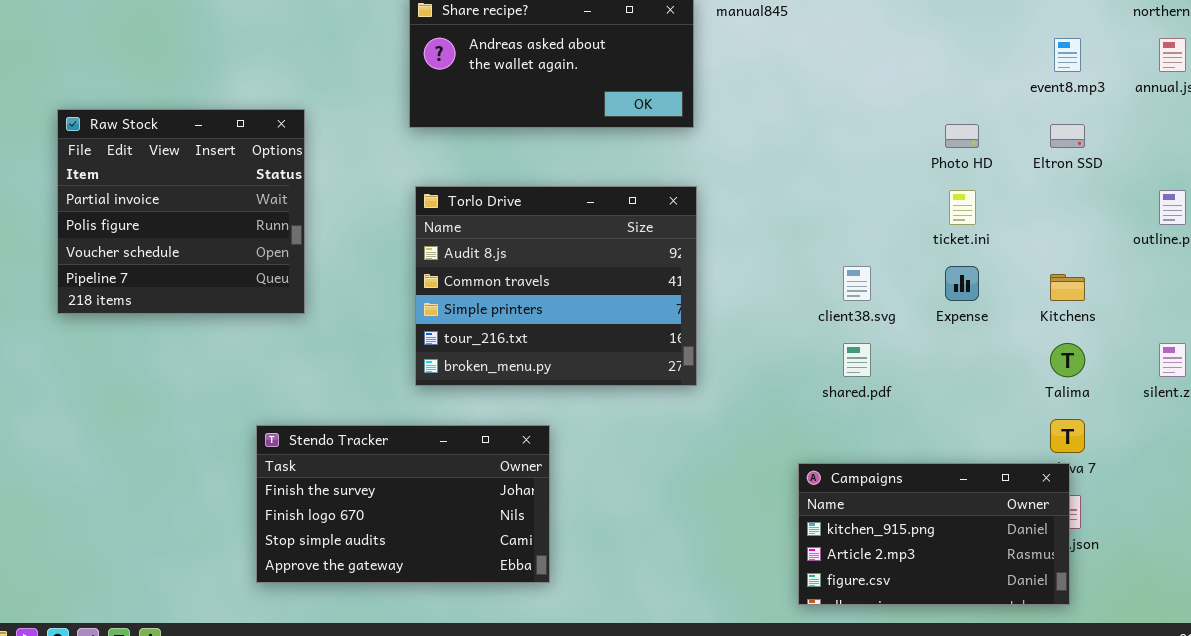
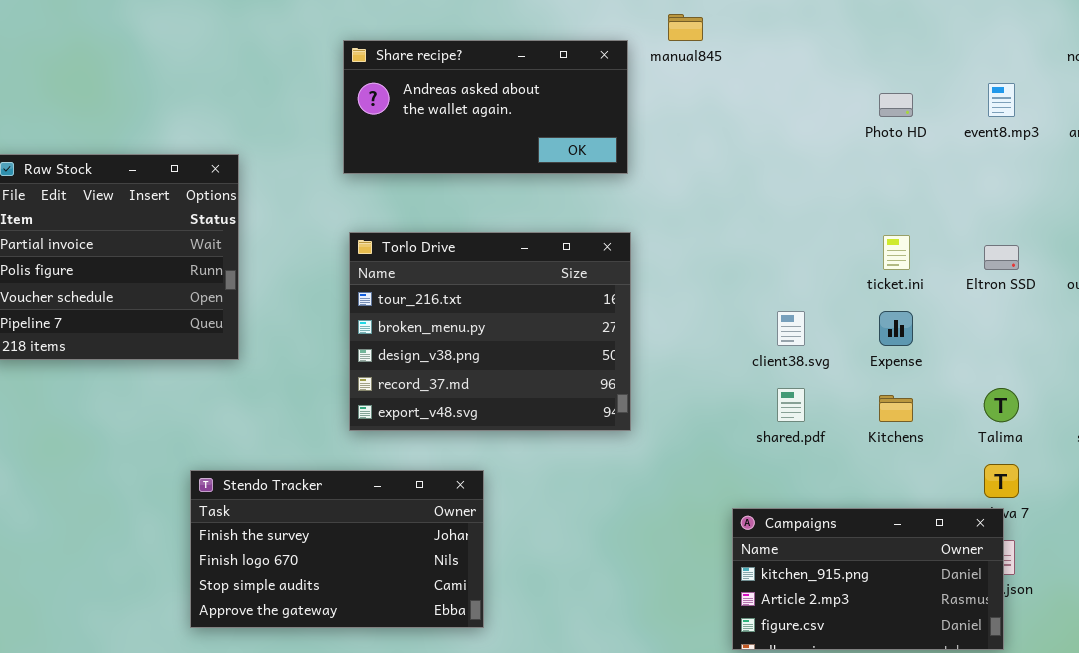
Photo HD: [945,124,979,148] -> [879,93,913,117], moved
Eltron SSD: [1050,124,1085,148] -> [984,245,1019,270], moved
Torlo Drive: [415,186,697,386] -> [349,232,631,431], scrolled down 3 rows
Kitchens: [1050,274,1085,301] -> [879,395,913,422], moved

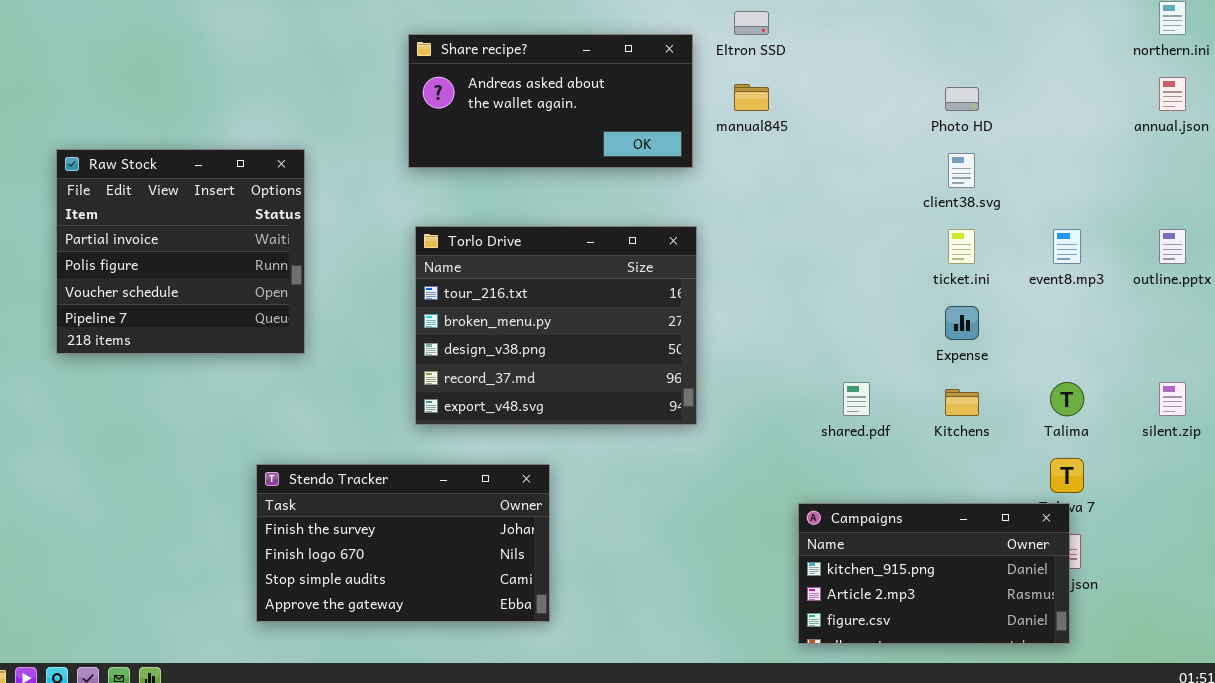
manual845: [668,14,703,41] -> [734,84,769,111], moved
event8.mp3: [988,83,1015,117] -> [1053,229,1081,264], moved
Eltron SSD: [984,245,1019,270] -> [734,11,769,35], moved
client38.svg: [777,311,805,346] -> [948,153,975,188], moved

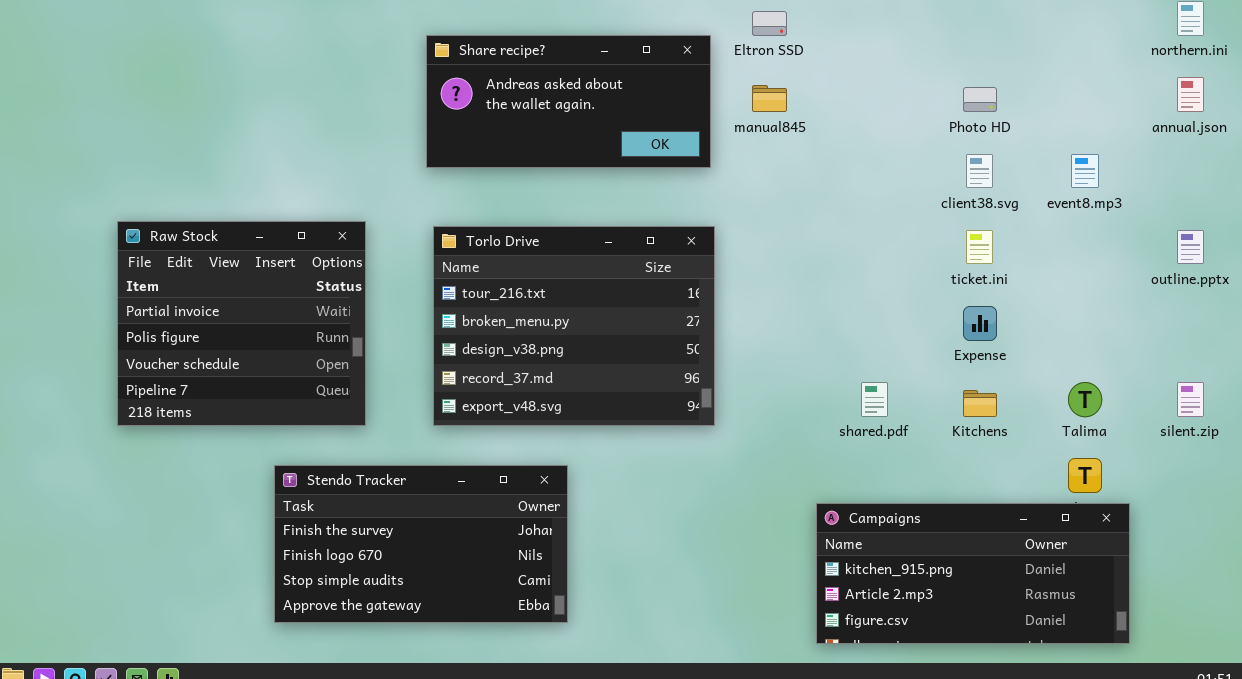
Raw Stock: [56,149,305,354] -> [117,221,366,426], moved
event8.mp3: [1053,229,1081,264] -> [1071,154,1099,188], moved
Campaigns: [798,503,1070,644] -> [816,503,1130,644], resized

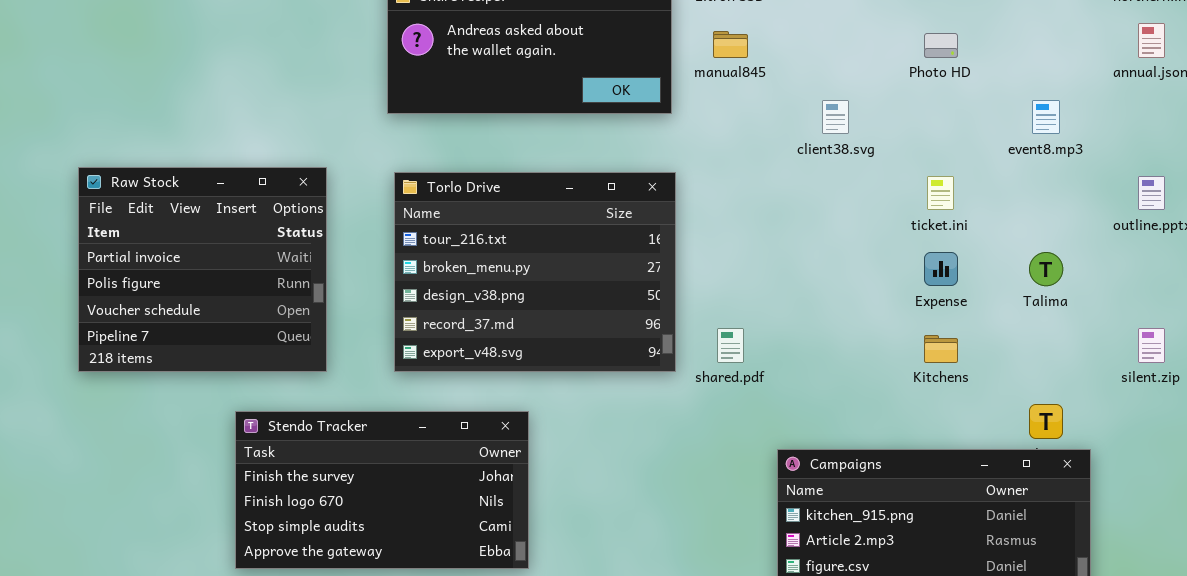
client38.svg: [966,154,993,188] -> [822,100,849,134], moved
shared.pdf: [861,382,888,417] -> [717,328,744,363], moved
Talima: [1068,382,1102,417] -> [1029,252,1063,286], moved

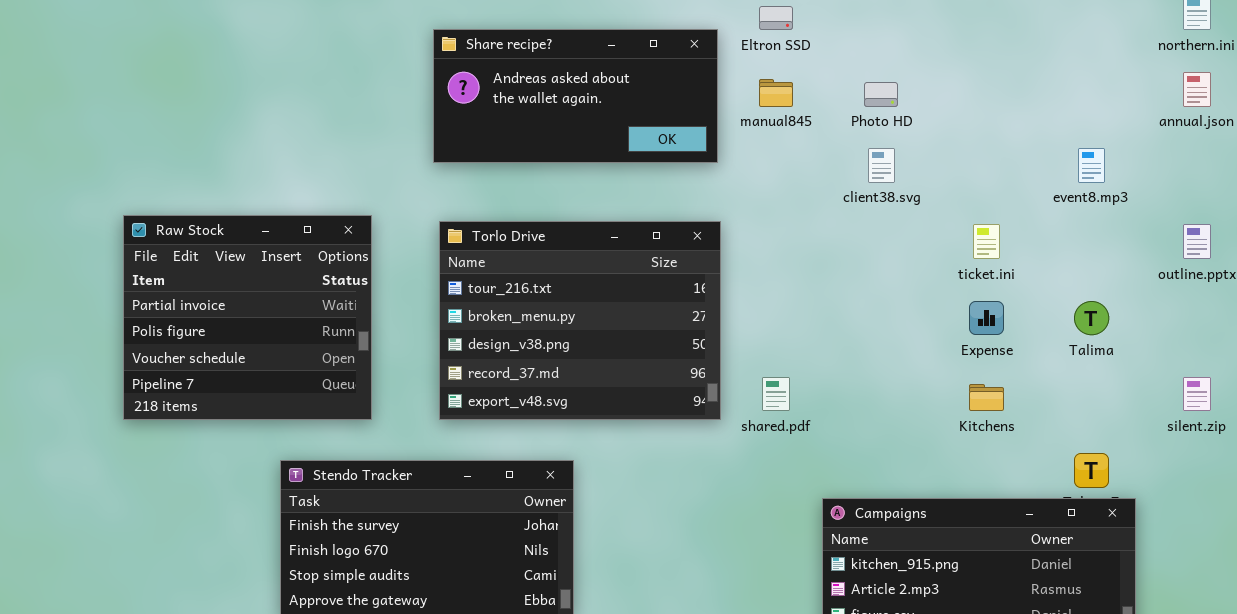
Photo HD: [924,33,958,58] -> [864,82,898,107], moved

